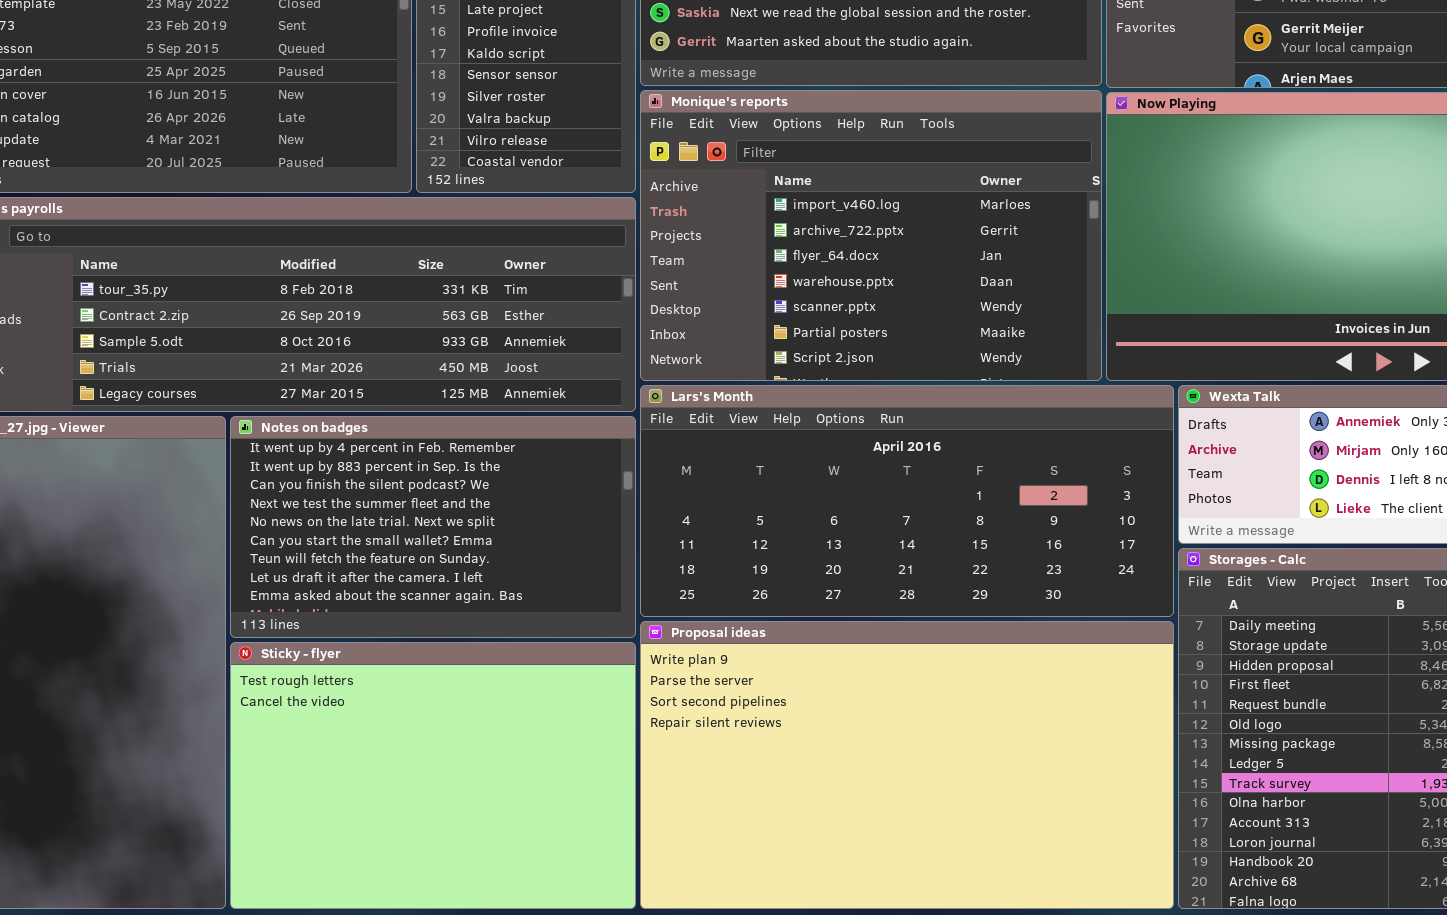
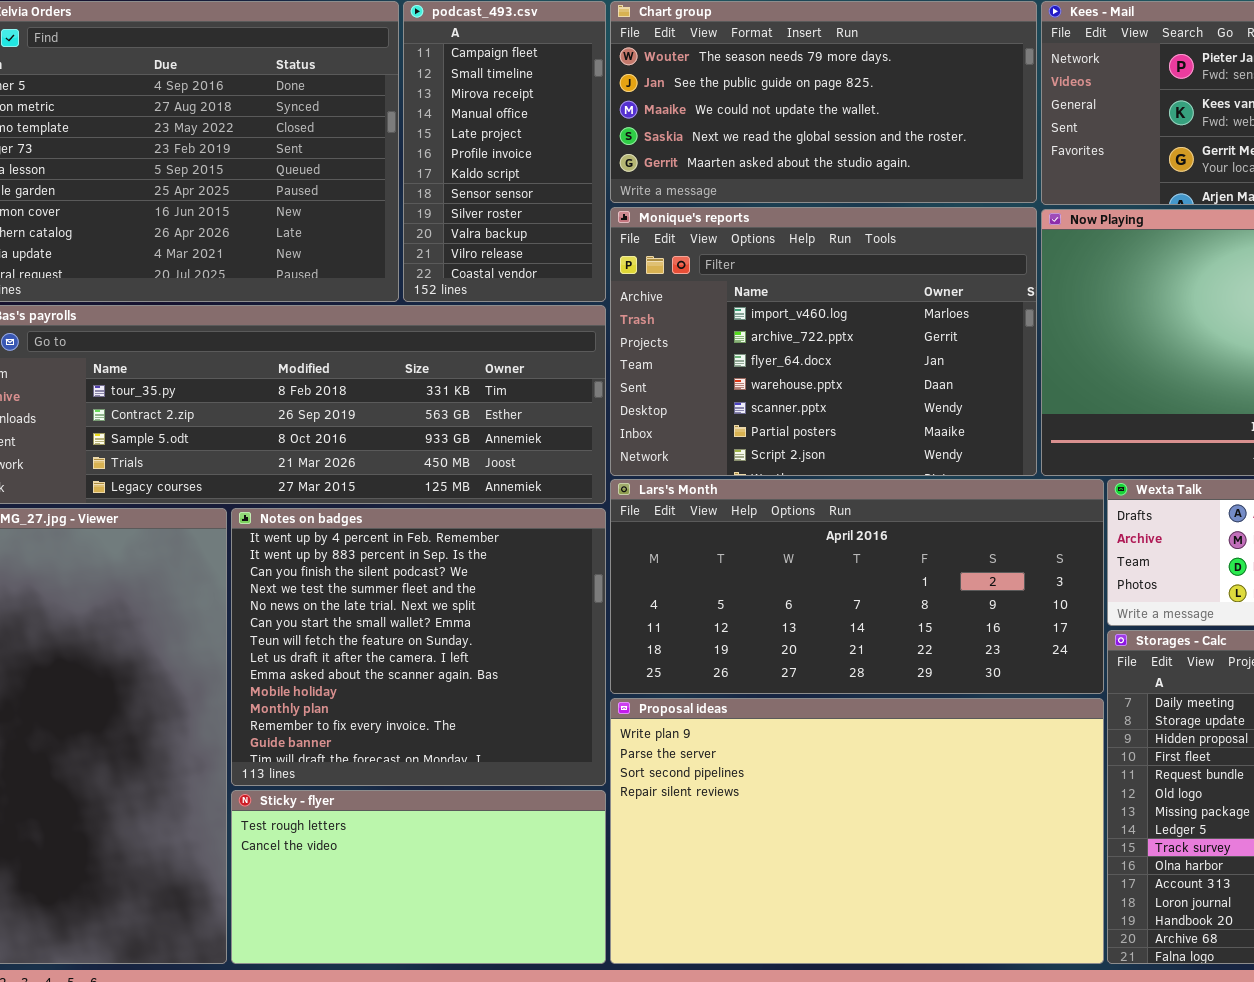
Notes on badges: [230,416,636,638] -> [231,508,606,786], resized
Sticky - flyer: [230,642,636,909] -> [231,790,606,964], resized

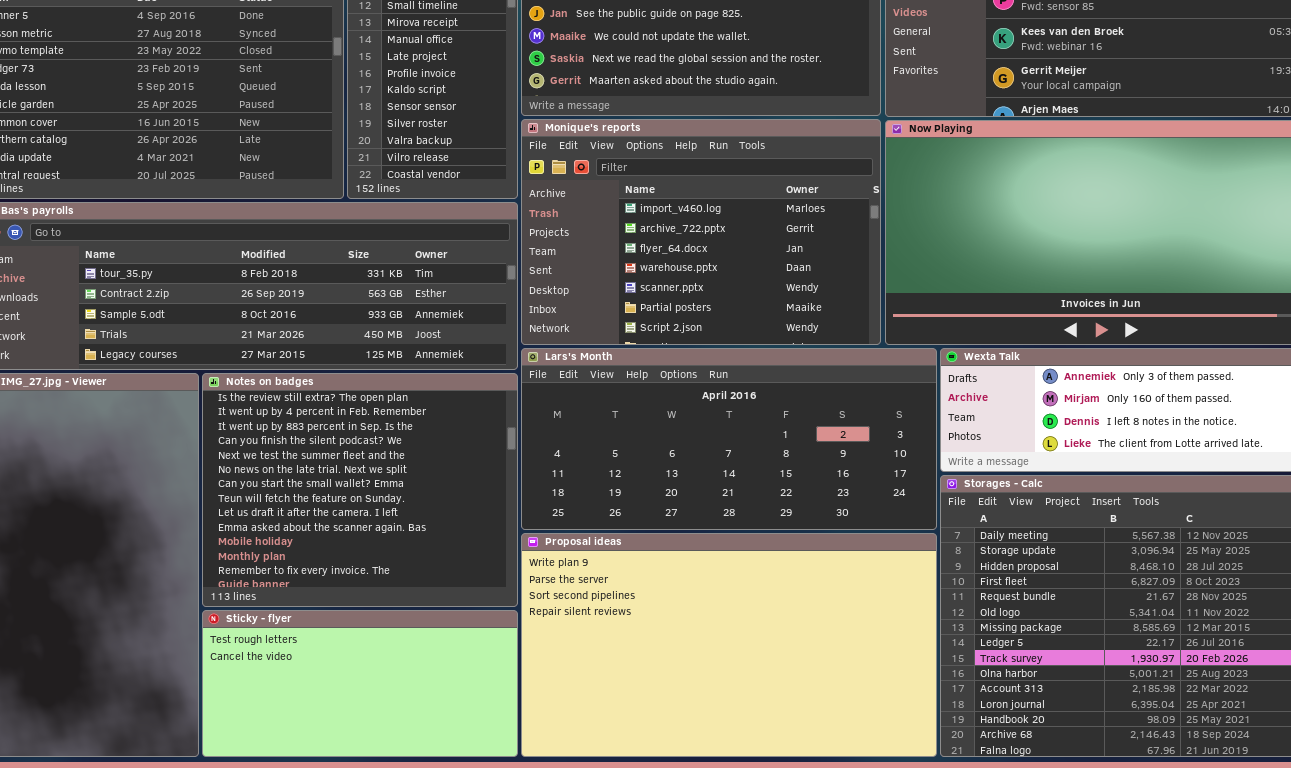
Notes on badges: [231,508,606,786] -> [202,373,518,607], scrolled up 1 row

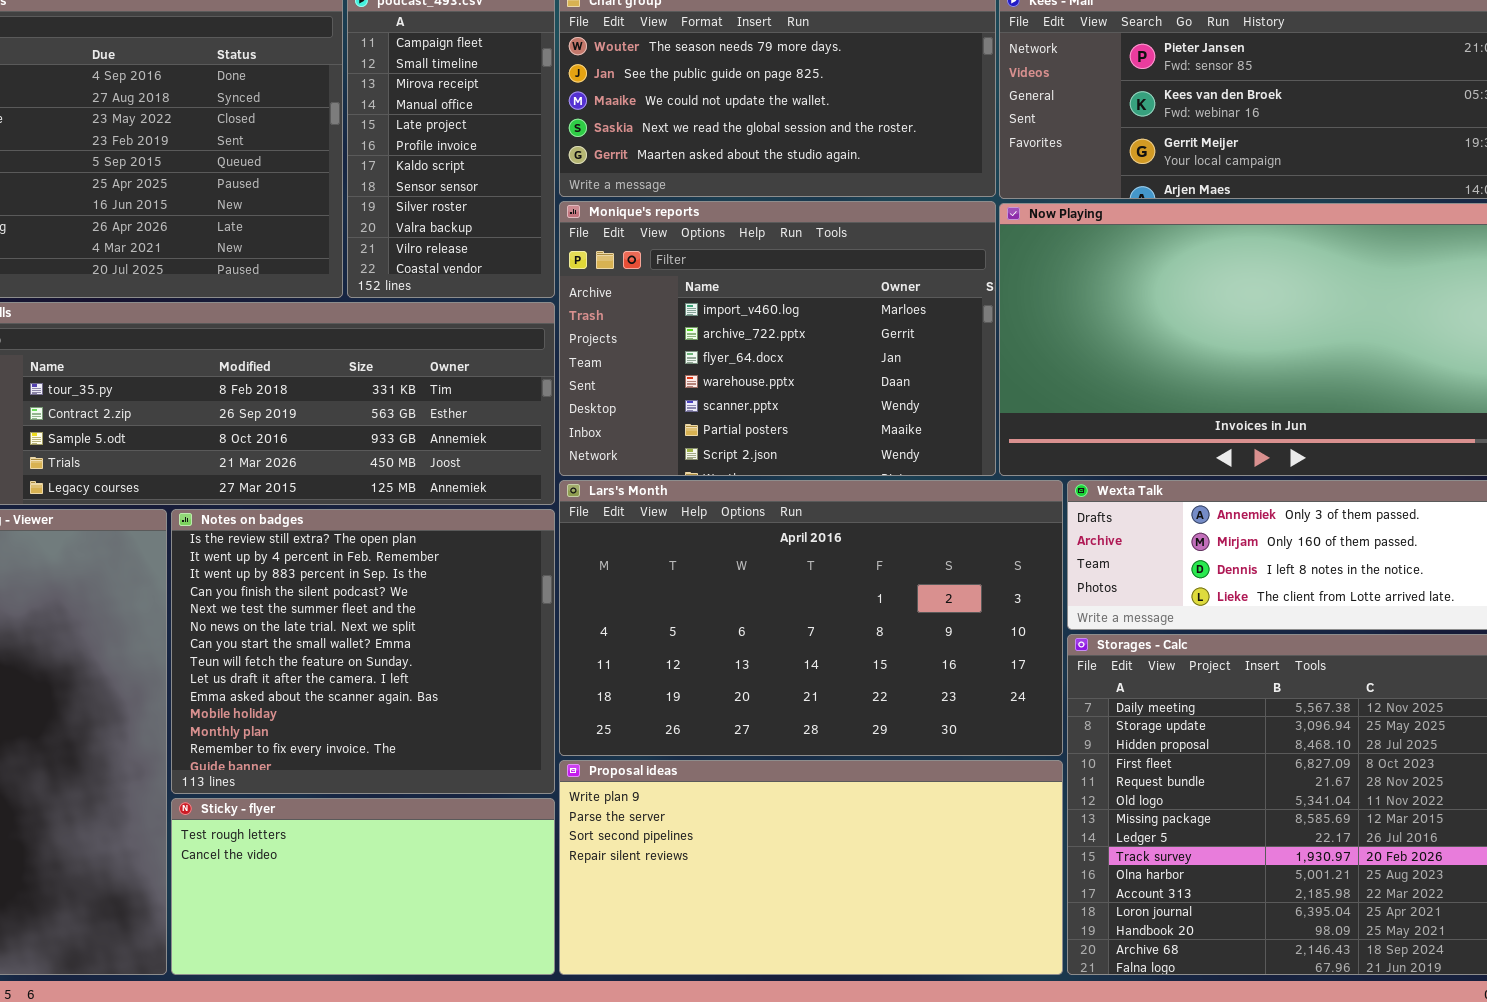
Lars's Month: [521,348,937,530] -> [559,480,1063,756], resized
Proposal ideas: [521,533,937,757] -> [559,760,1063,975], resized

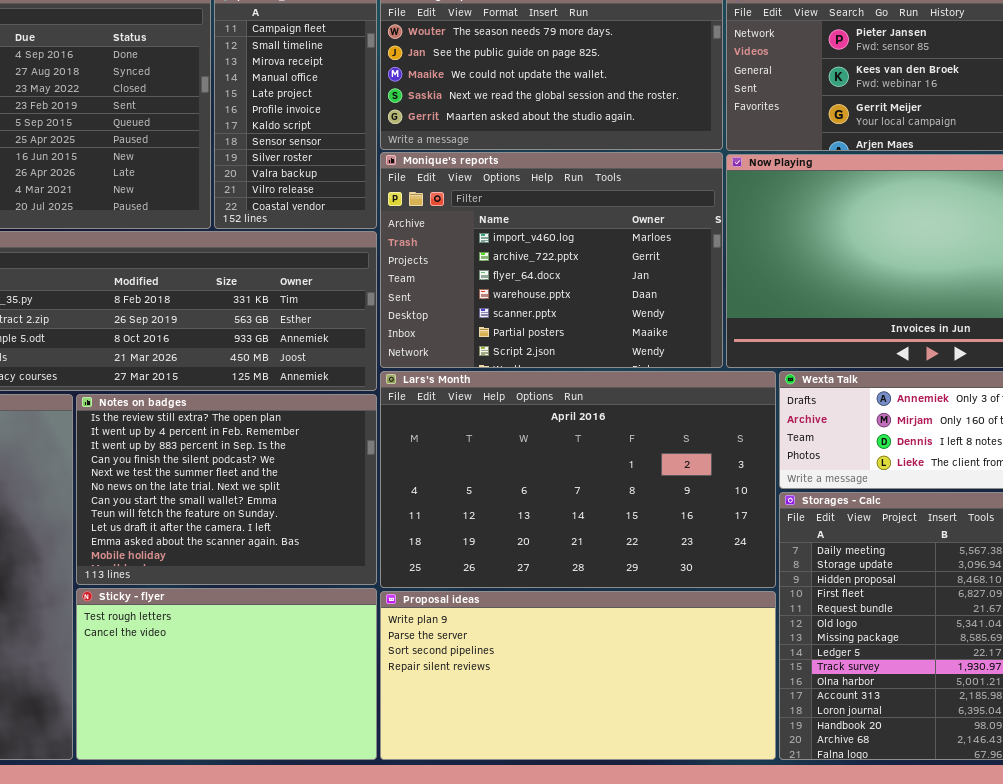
Notes on badges: [171,509,555,794] -> [76,394,377,585], resized
Sticky - flyer: [171,798,555,975] -> [76,588,377,760], resized

